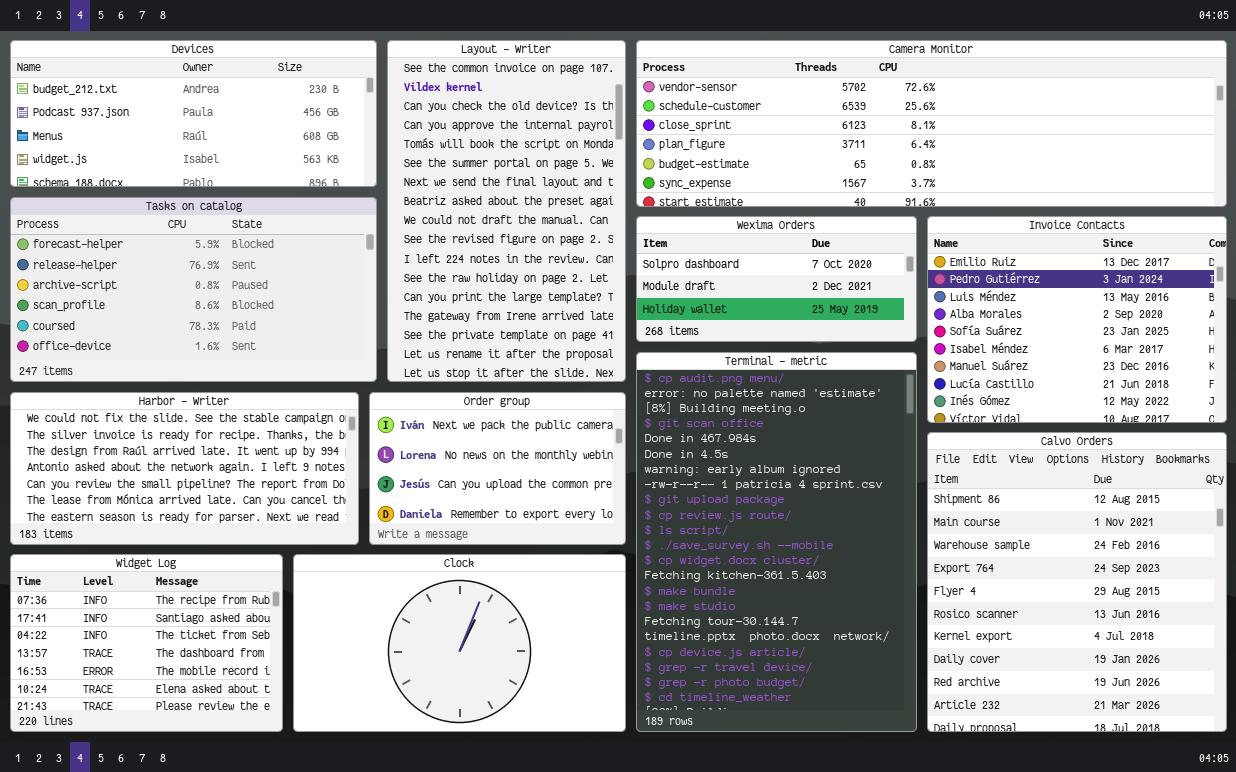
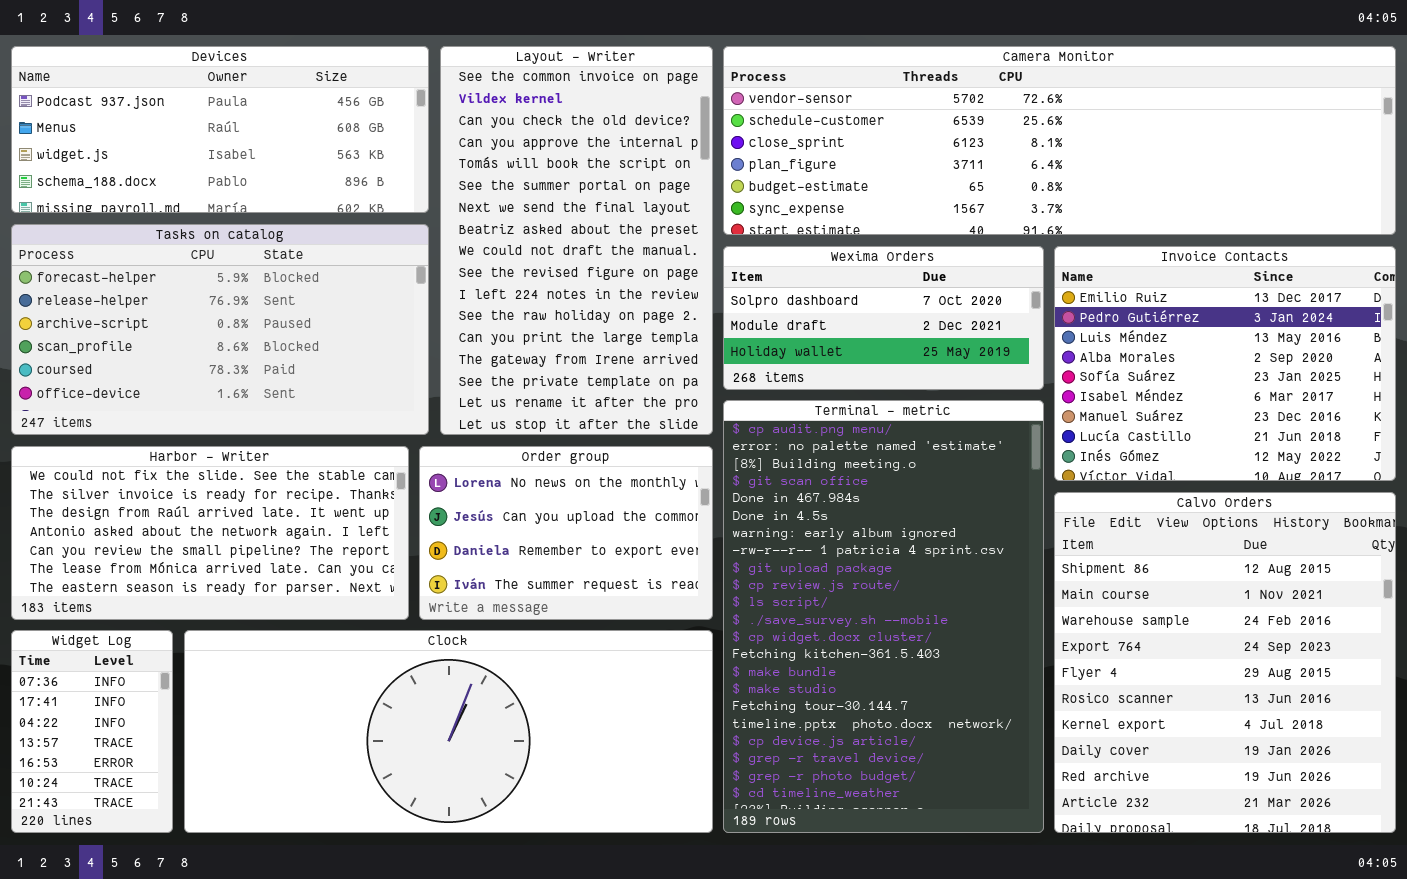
Devices: [10,40,377,187] -> [11,46,429,213], scrolled down 1 row
Order group: [369,392,626,545] -> [419,446,713,620], scrolled down 1 row
Widget Log: [10,554,283,732] -> [11,630,173,833], resized
Clock: [293,554,626,732] -> [184,630,713,833], resized

